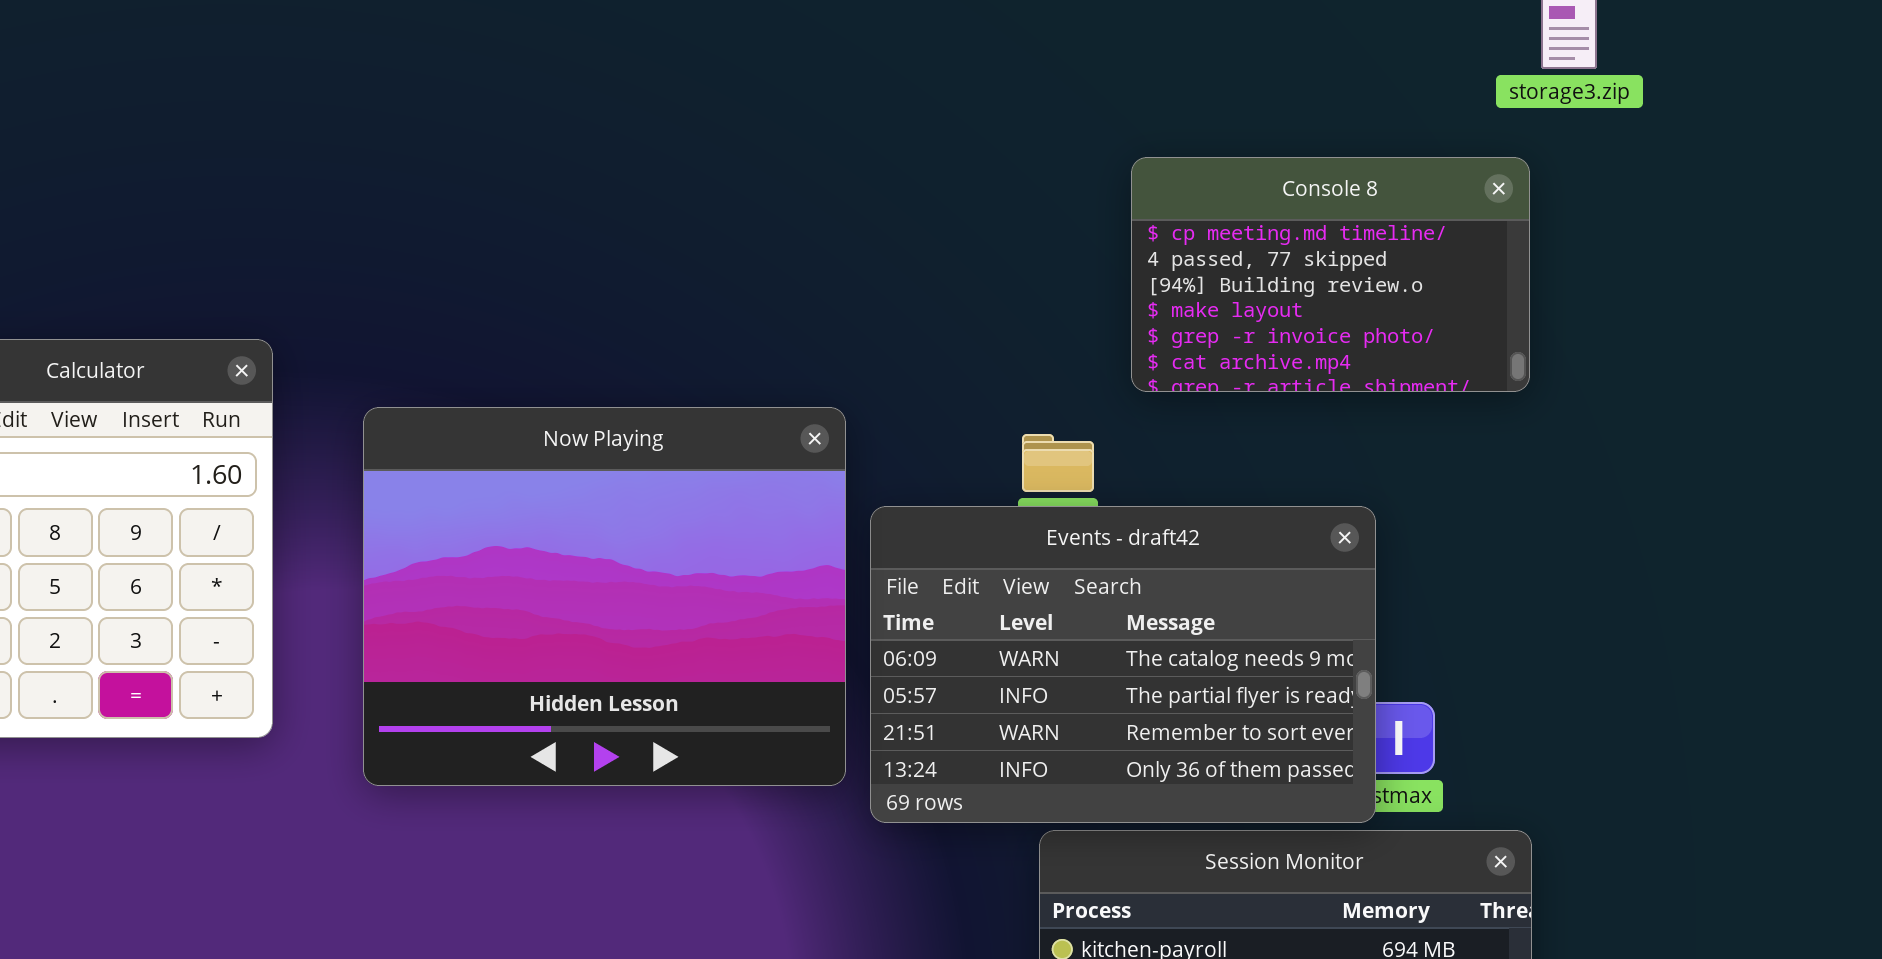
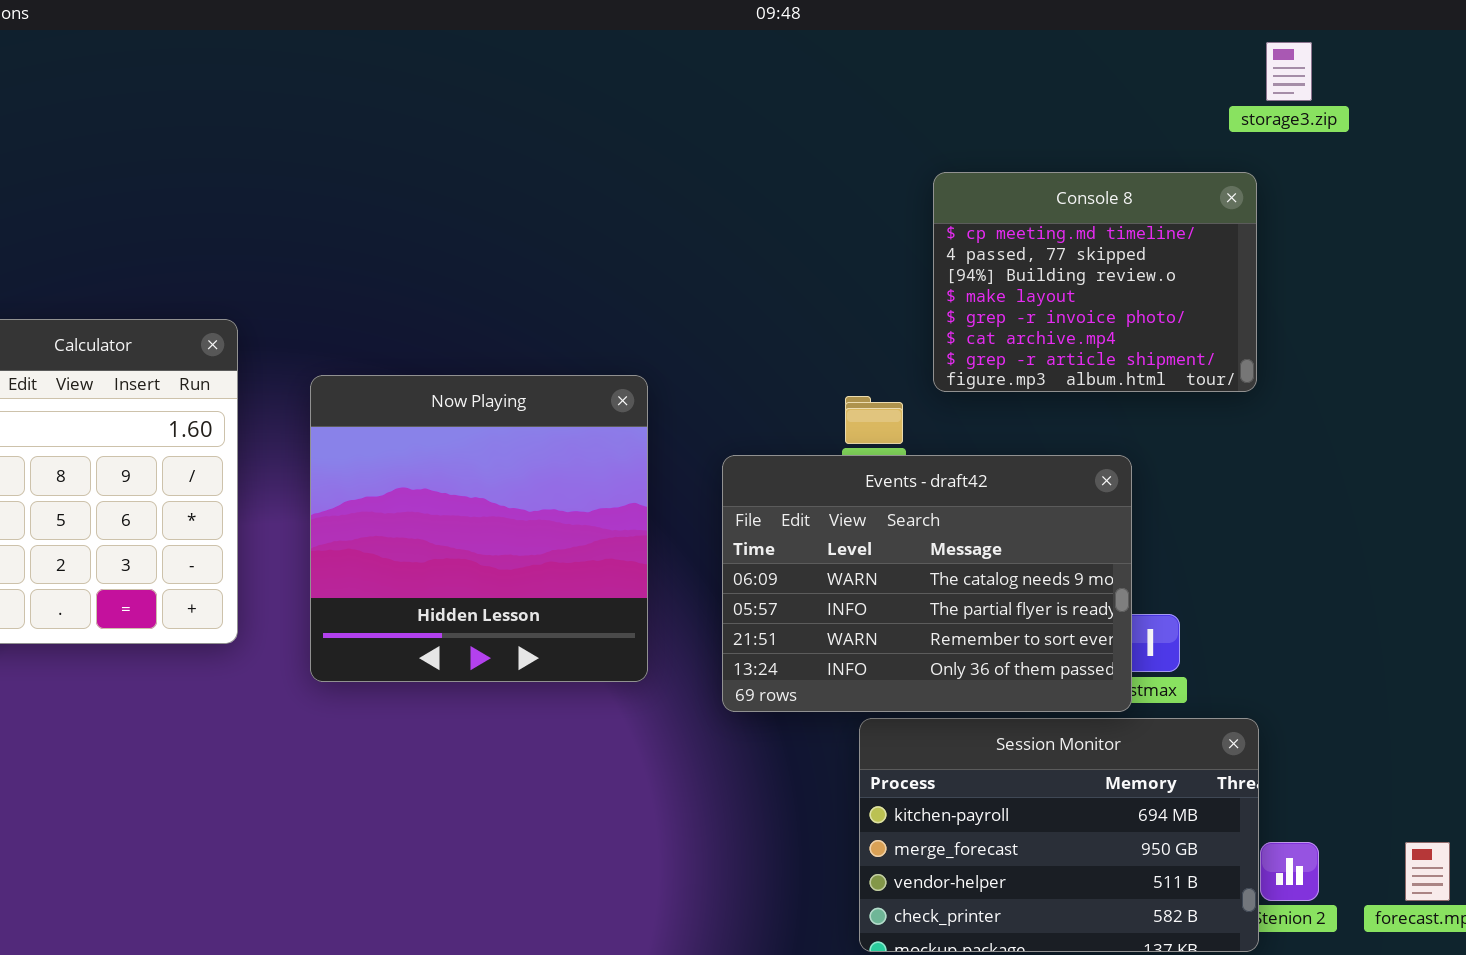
Console 8: [1131,157,1530,392] -> [933,172,1257,392], resized
Now Playing: [363,407,846,786] -> [310,375,648,682], resized

